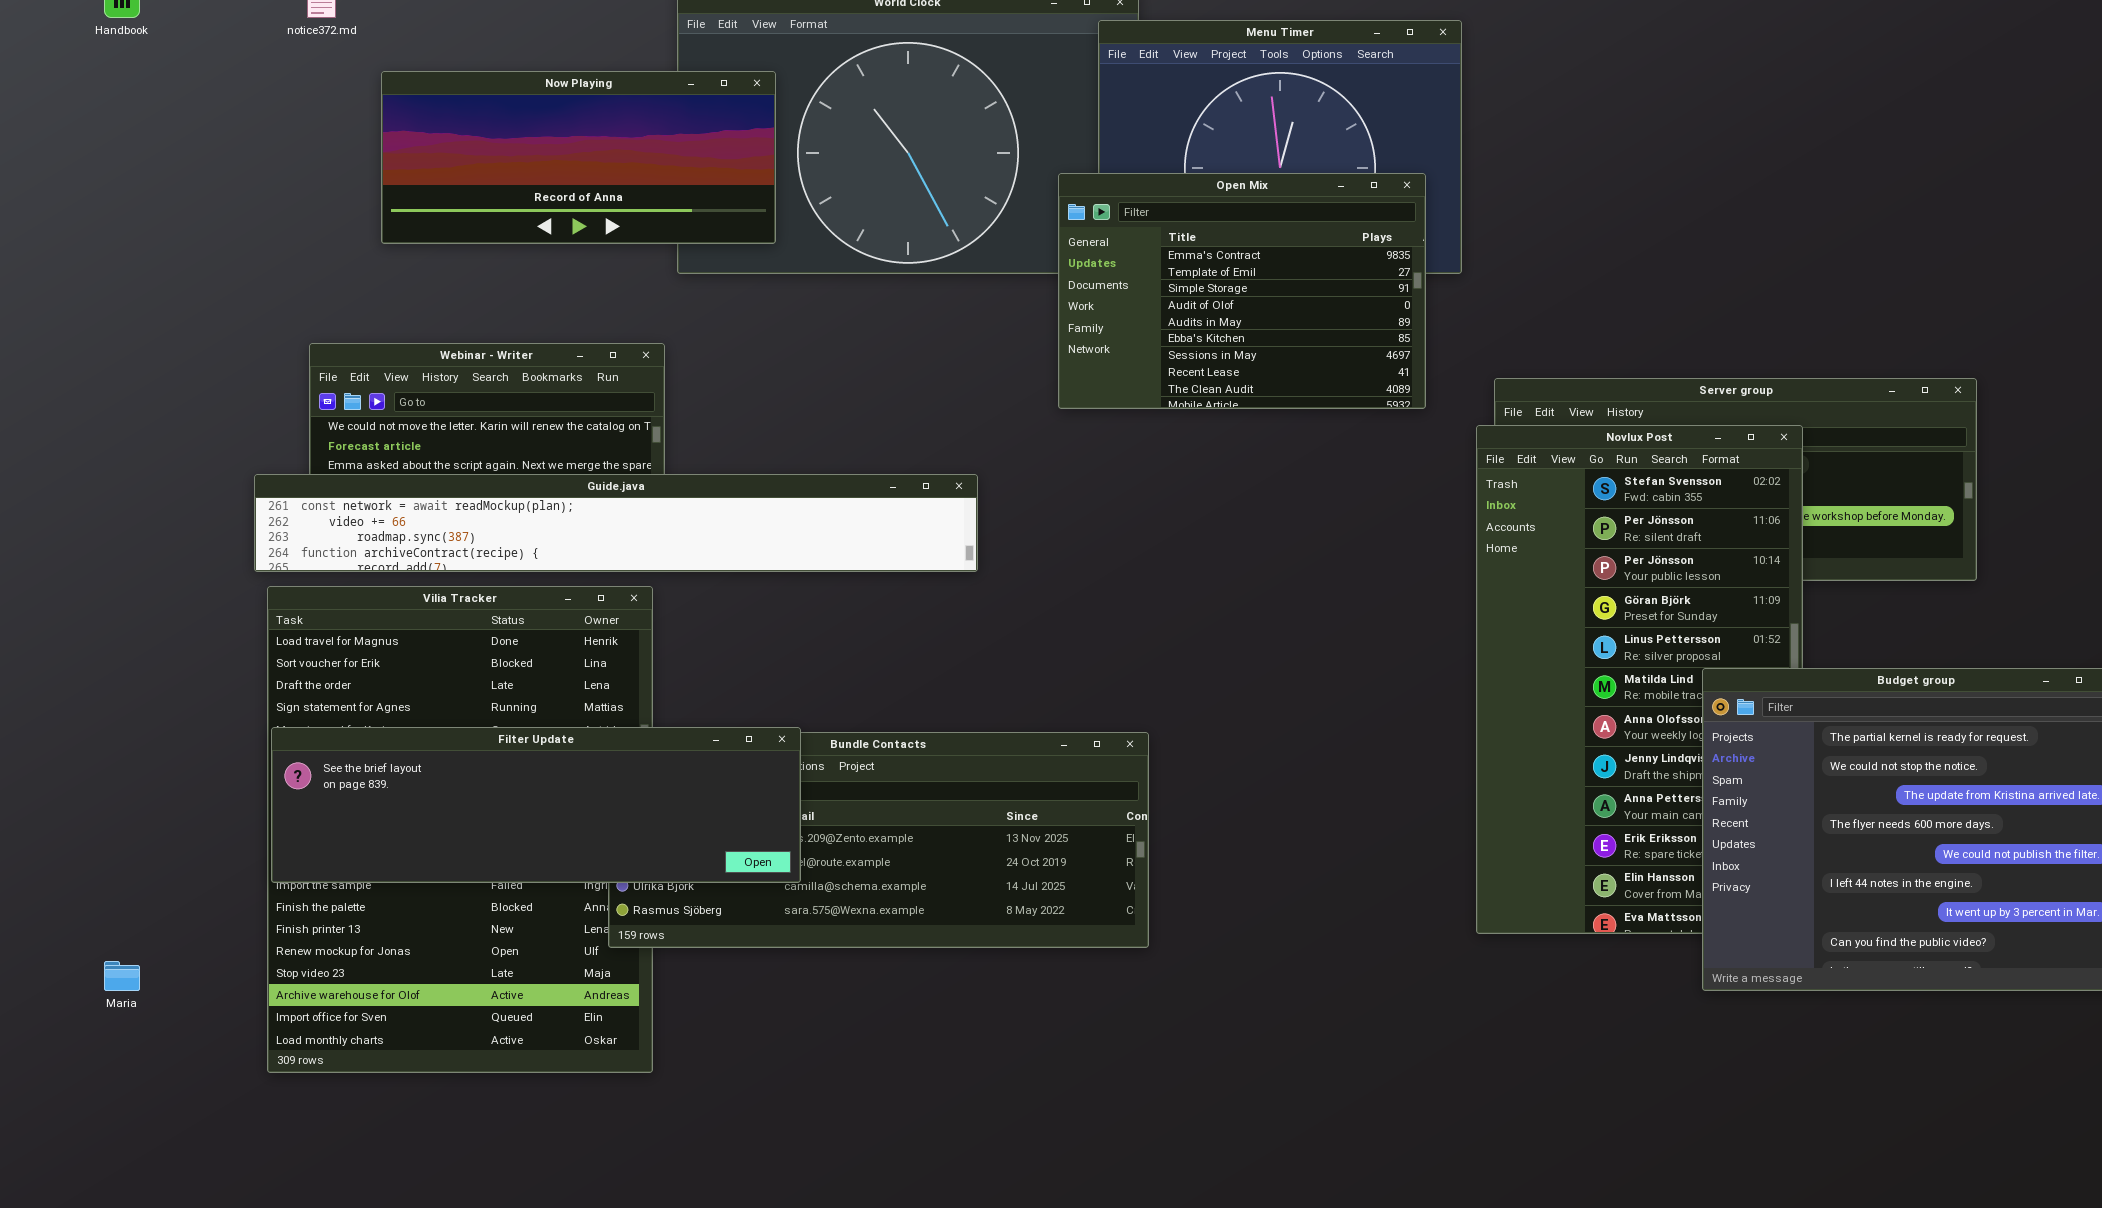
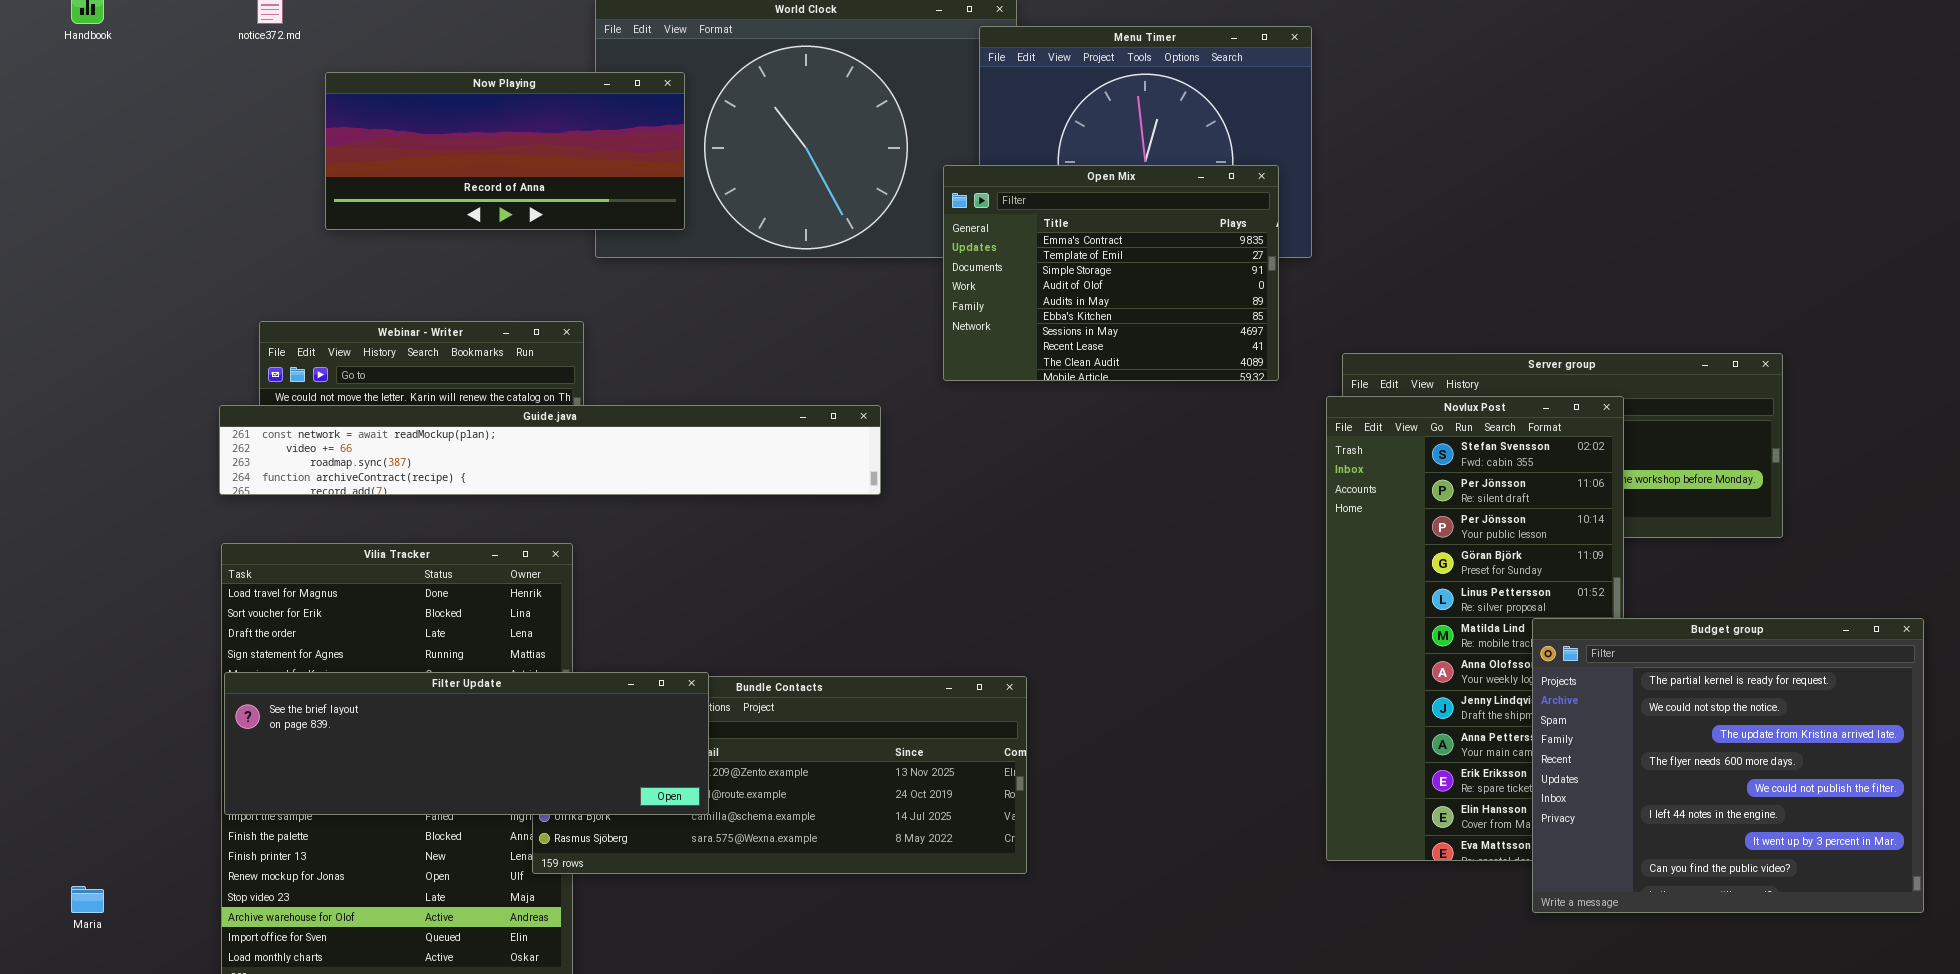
Guide.java: [254,474,978,572] -> [219,405,881,495], moved

